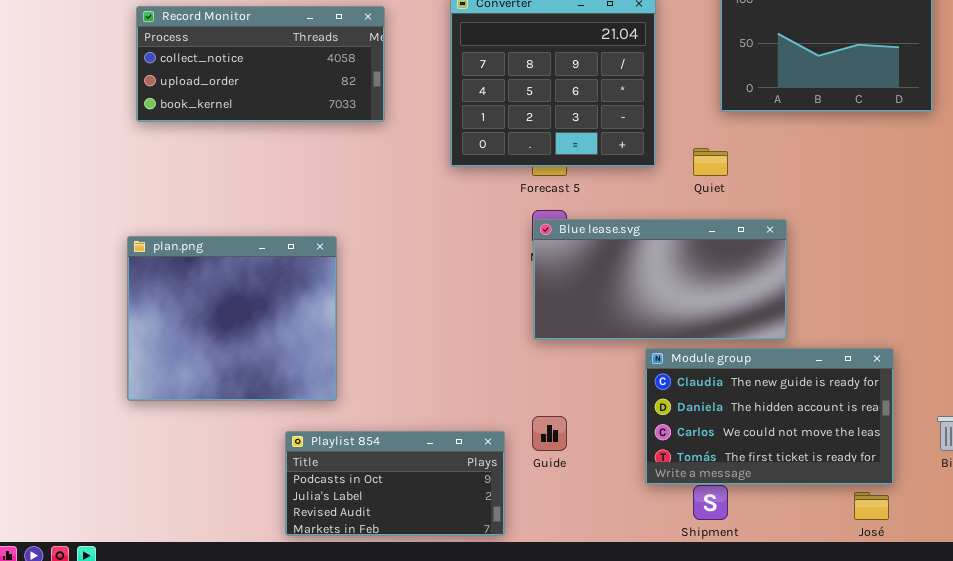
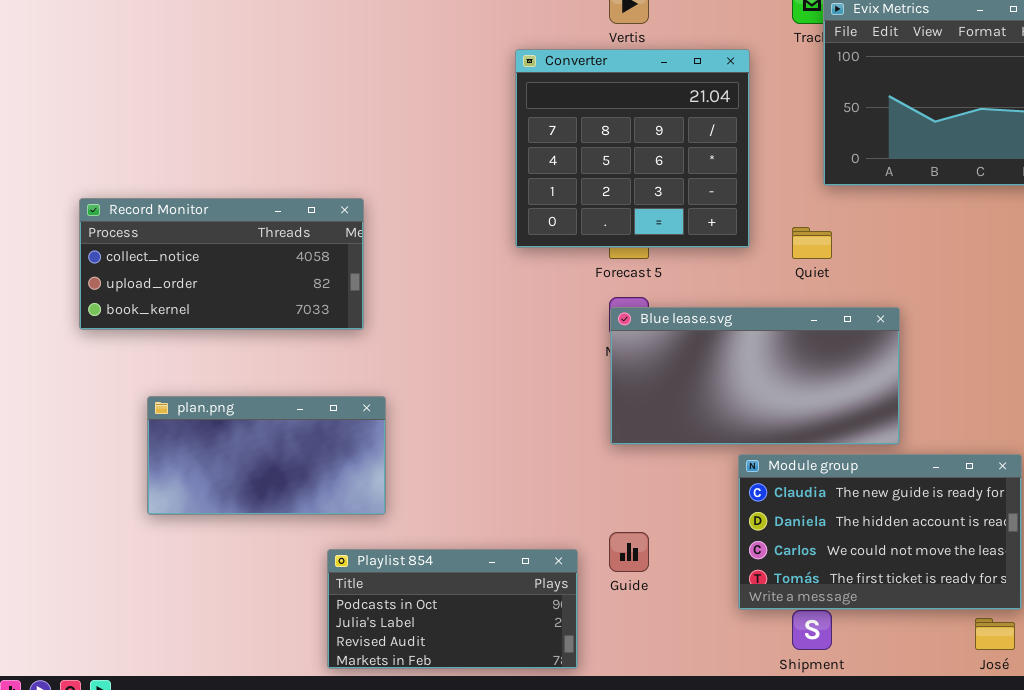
Record Monitor: [136,6,385,122] -> [79,198,364,330], moved
plan.png: [127,236,337,401] -> [147,396,386,515], resized

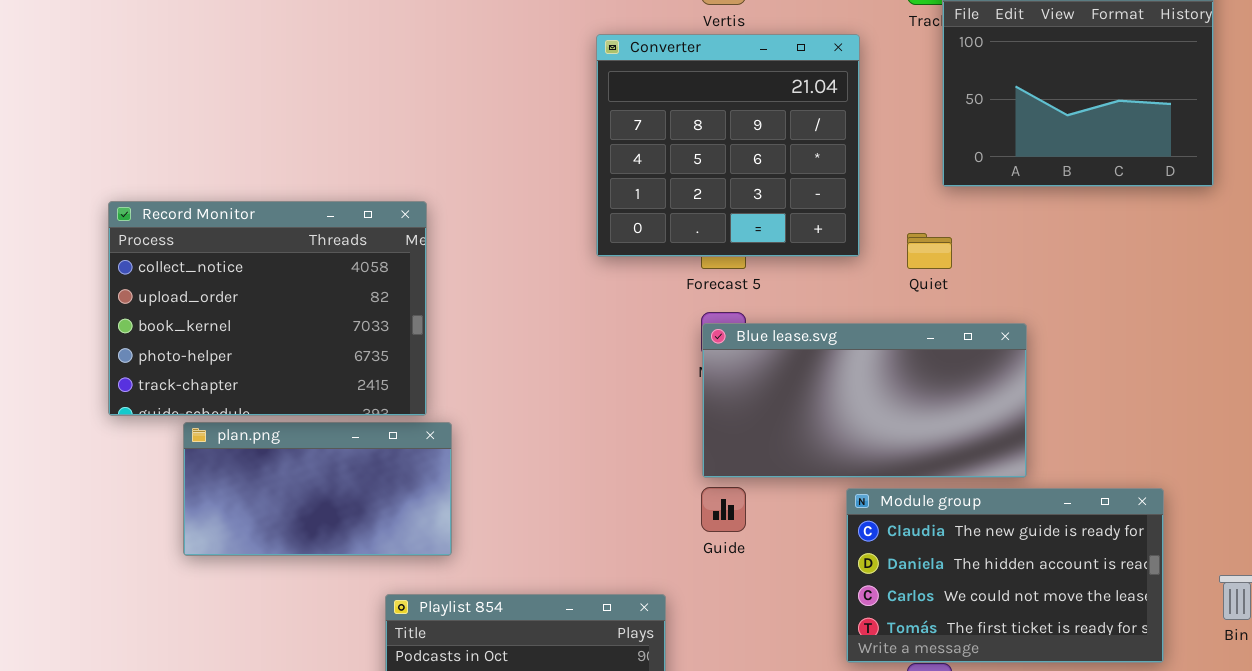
Record Monitor: [79,198,364,330] -> [108,201,427,416], resized
Guide: [609,532,649,572] -> [701,487,746,532], moved

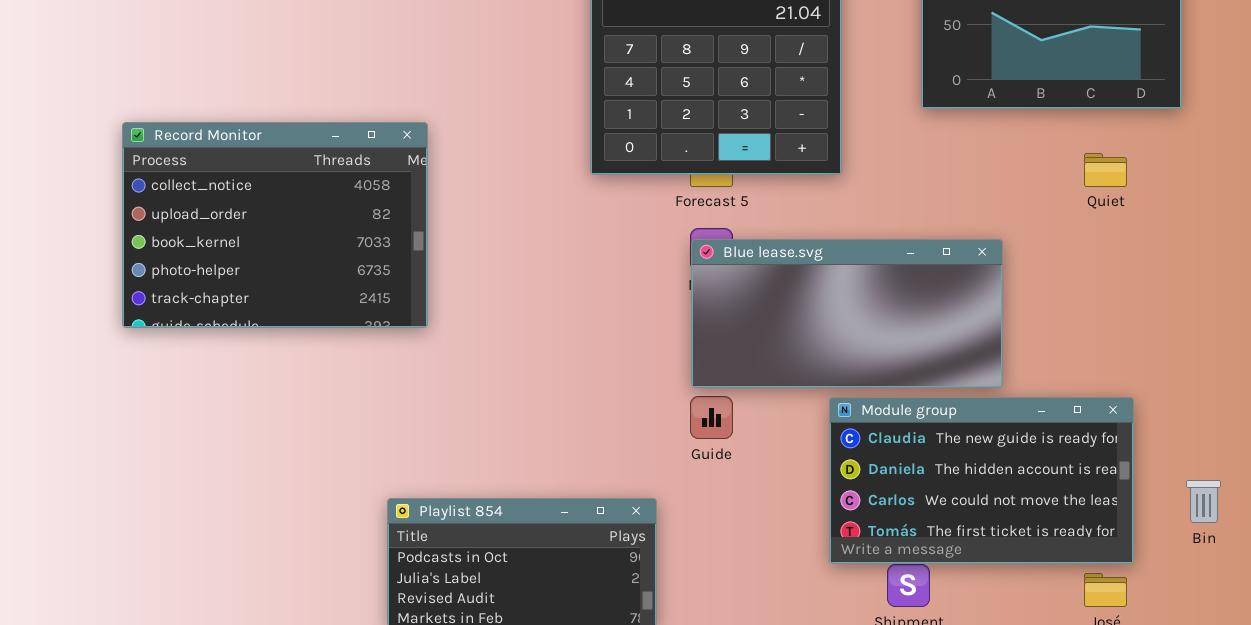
Quiet: [907,233,952,269] -> [1084,153,1127,187], moved
plan.png: [183,422,452,556] -> none, closed

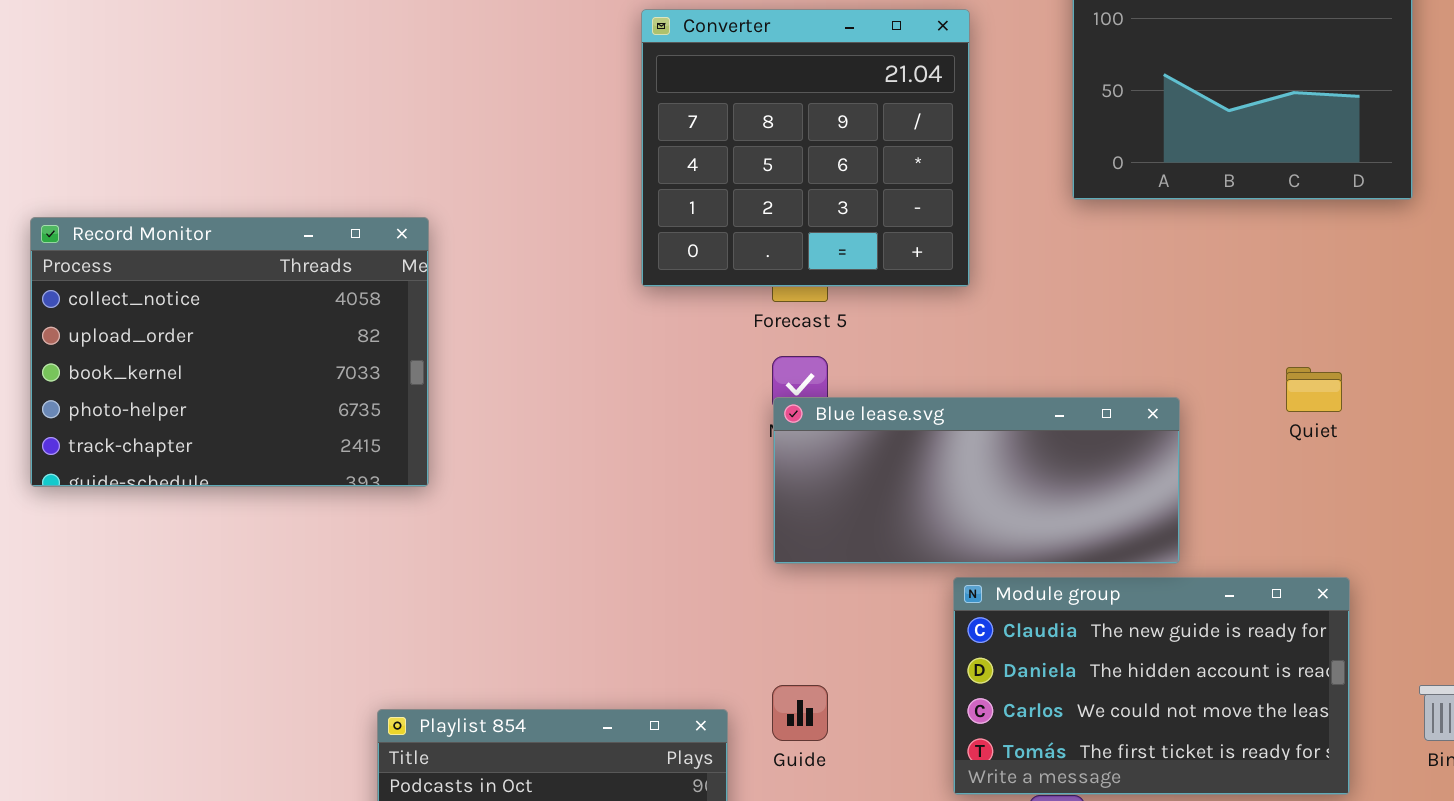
Quiet: [1084,153,1127,187] -> [1286,367,1342,412], moved
Blue lease.svg: [691,239,1003,388] -> [773,397,1180,564], resized
Guide: [690,396,733,439] -> [772,685,828,741], moved

